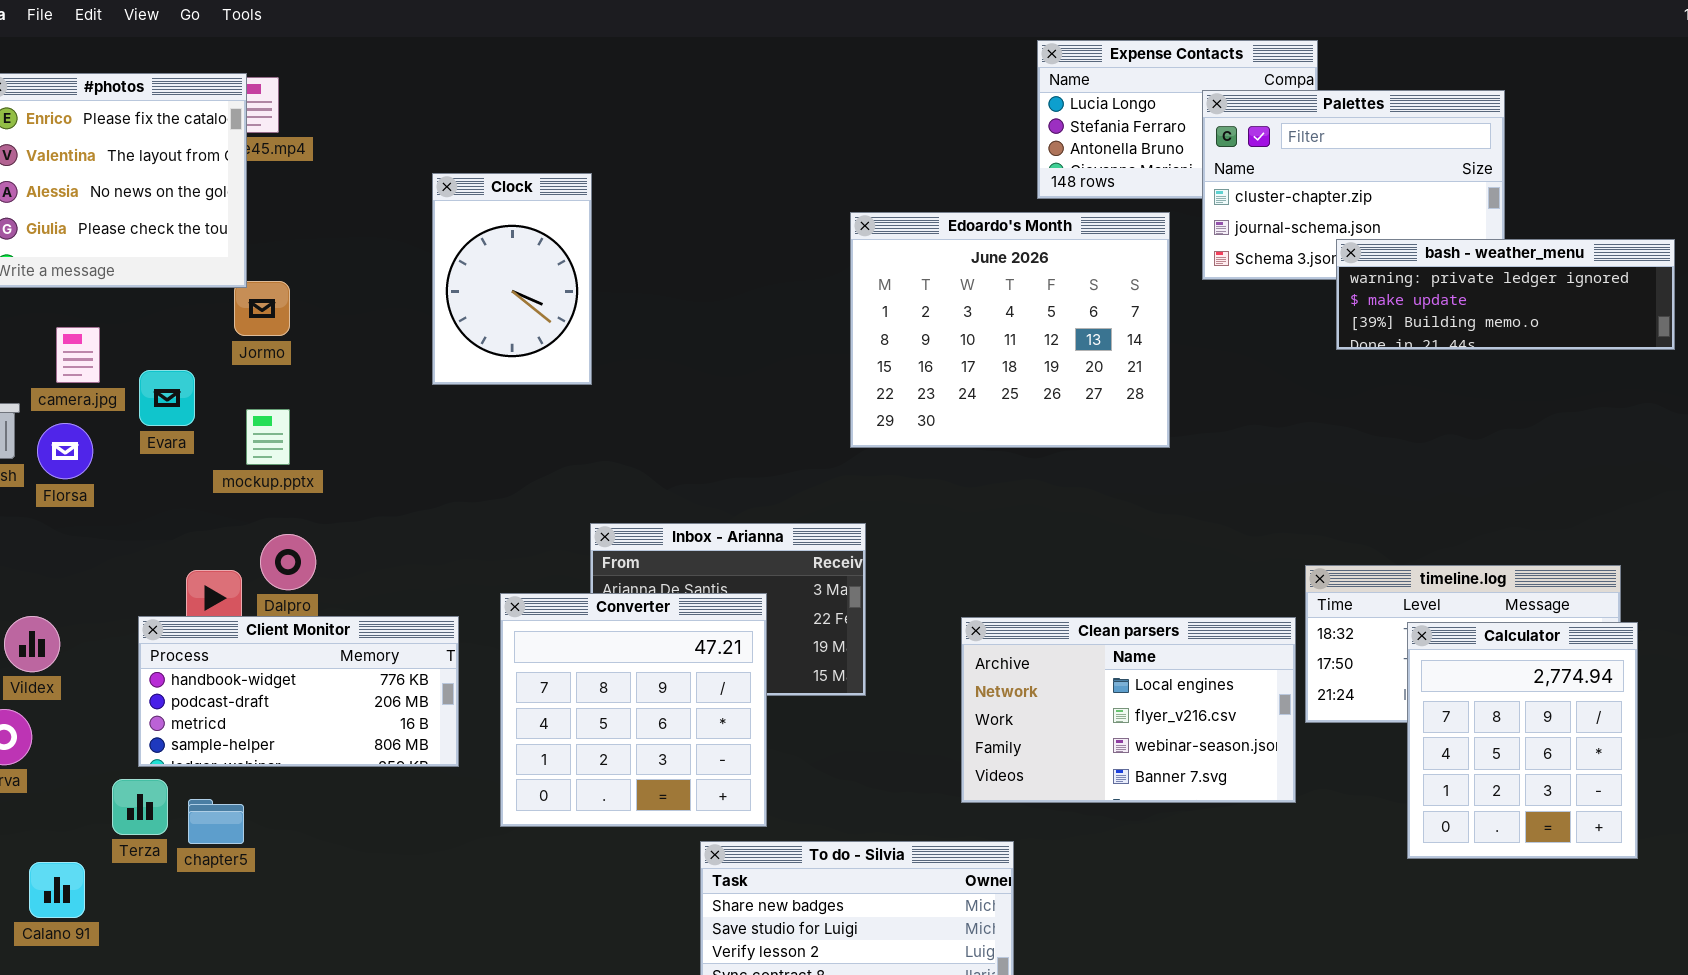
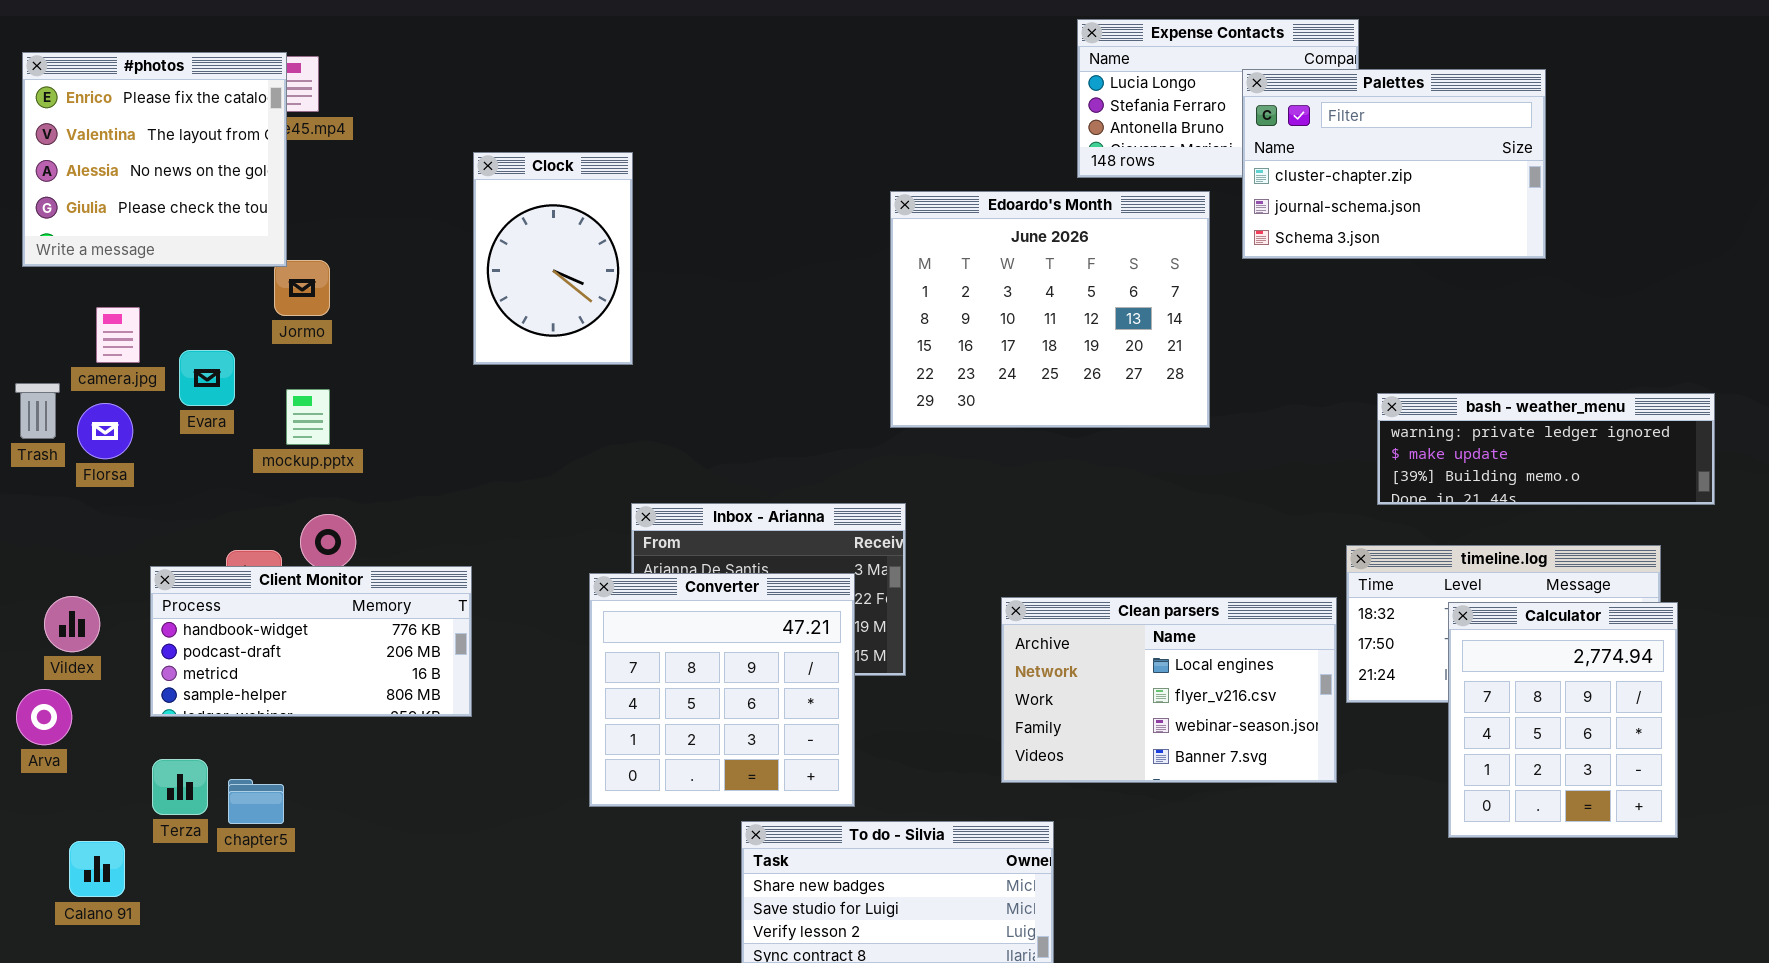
bash - weather_menu: [1336,239,1675,350] -> [1377,393,1715,505], moved
Converter: [500,593,767,827] -> [589,573,855,807], moved
Client Monitor: [138,616,459,767] -> [150,566,472,717], moved

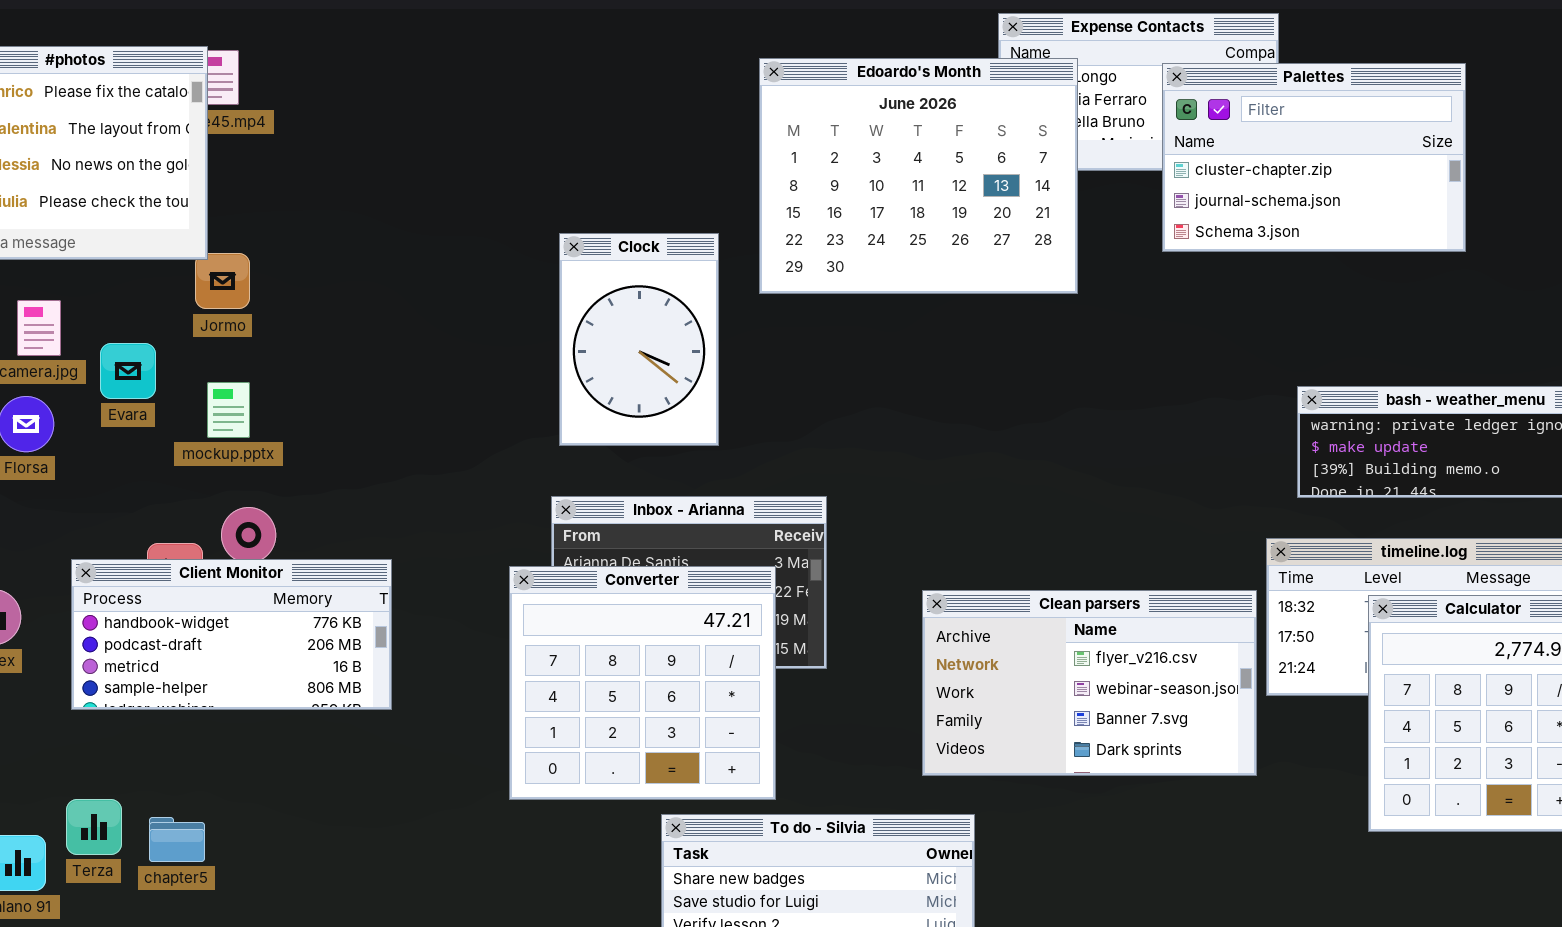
Clock: [473,152,633,365] -> [559,233,719,446], moved
Edoardo's Month: [890,191,1210,428] -> [759,58,1078,294], moved
Clean parsers: [1001,597,1337,783] -> [922,590,1257,776], scrolled down 1 row
Terza: [152,759,208,815] -> [66,799,122,855], moved
chapter5: [228,779,284,824] -> [149,817,205,862], moved

